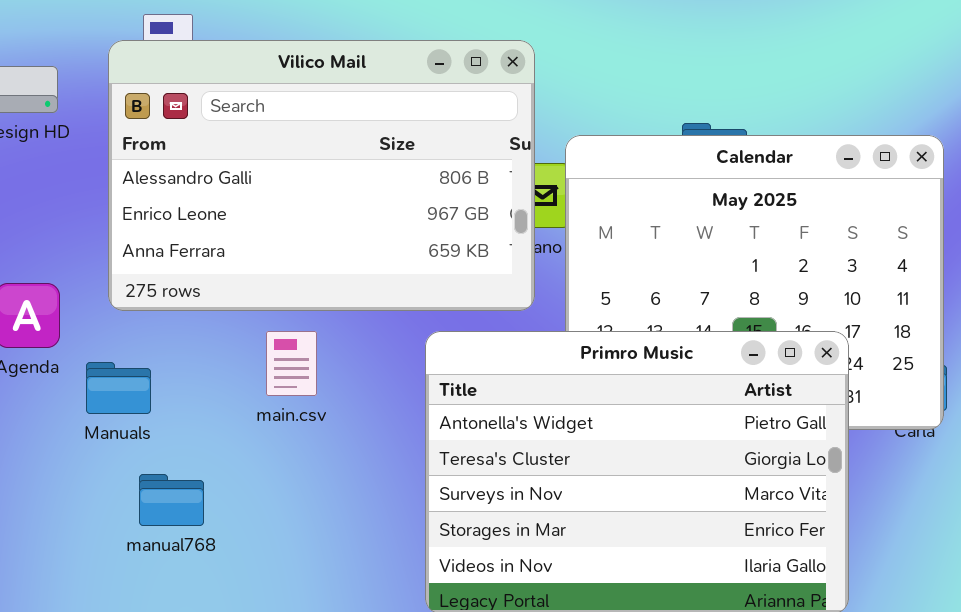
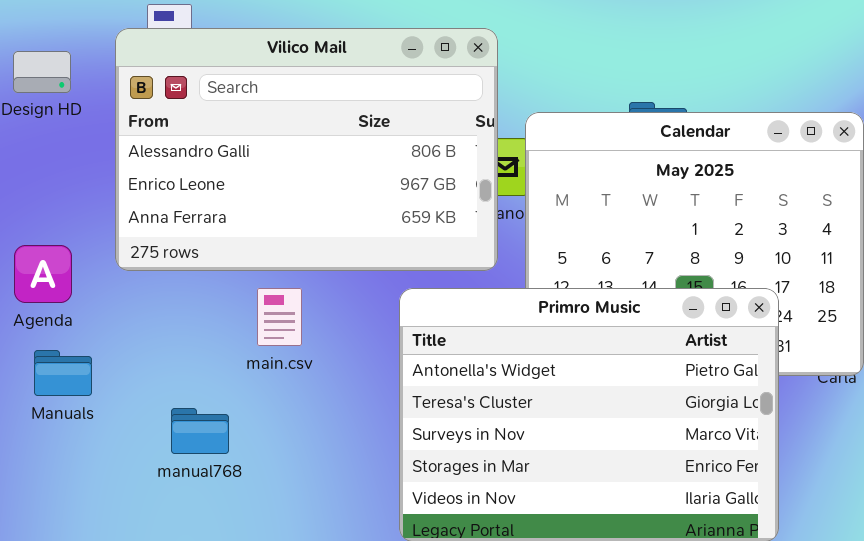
Manuals: [86,362,151,414] -> [34,350,92,396], moved
manual768: [139,474,204,526] -> [171,408,229,454], moved

